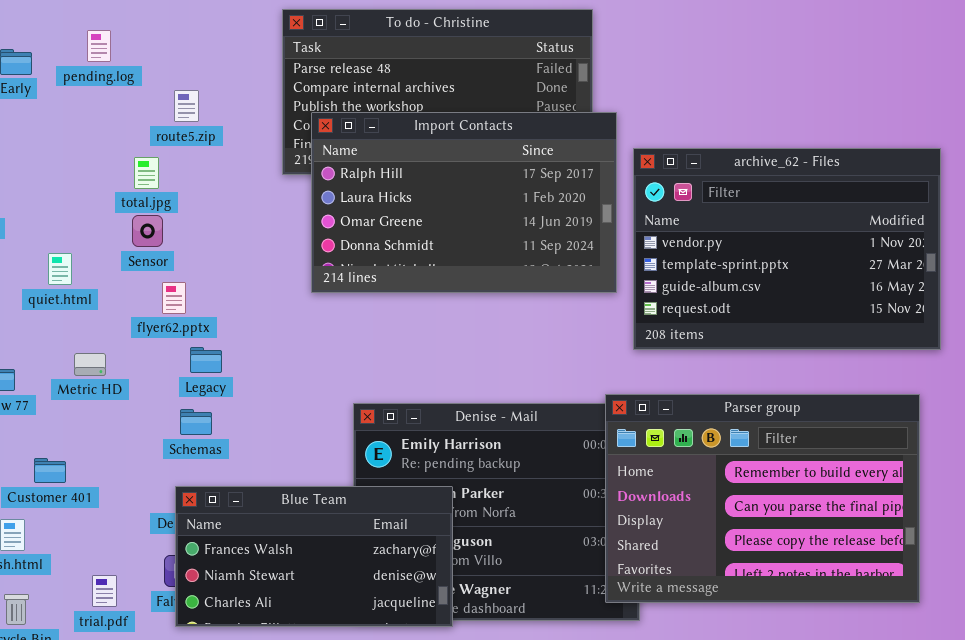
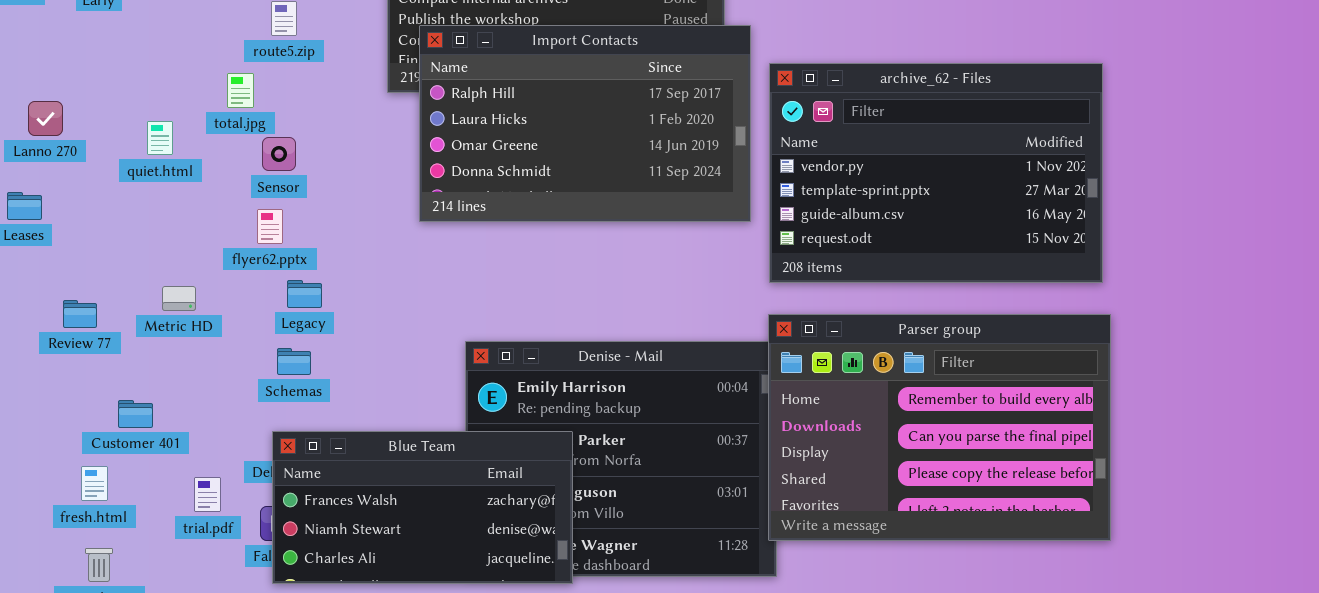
Sensor: [132,215,163,247] -> [262,137,296,171], moved
quiet.html: [48,253,72,285] -> [147,121,173,155], moved
Parser group: [605,394,920,603] -> [768,314,1111,541], moved
trial.pdf: [92,575,117,607] -> [194,477,221,512], moved

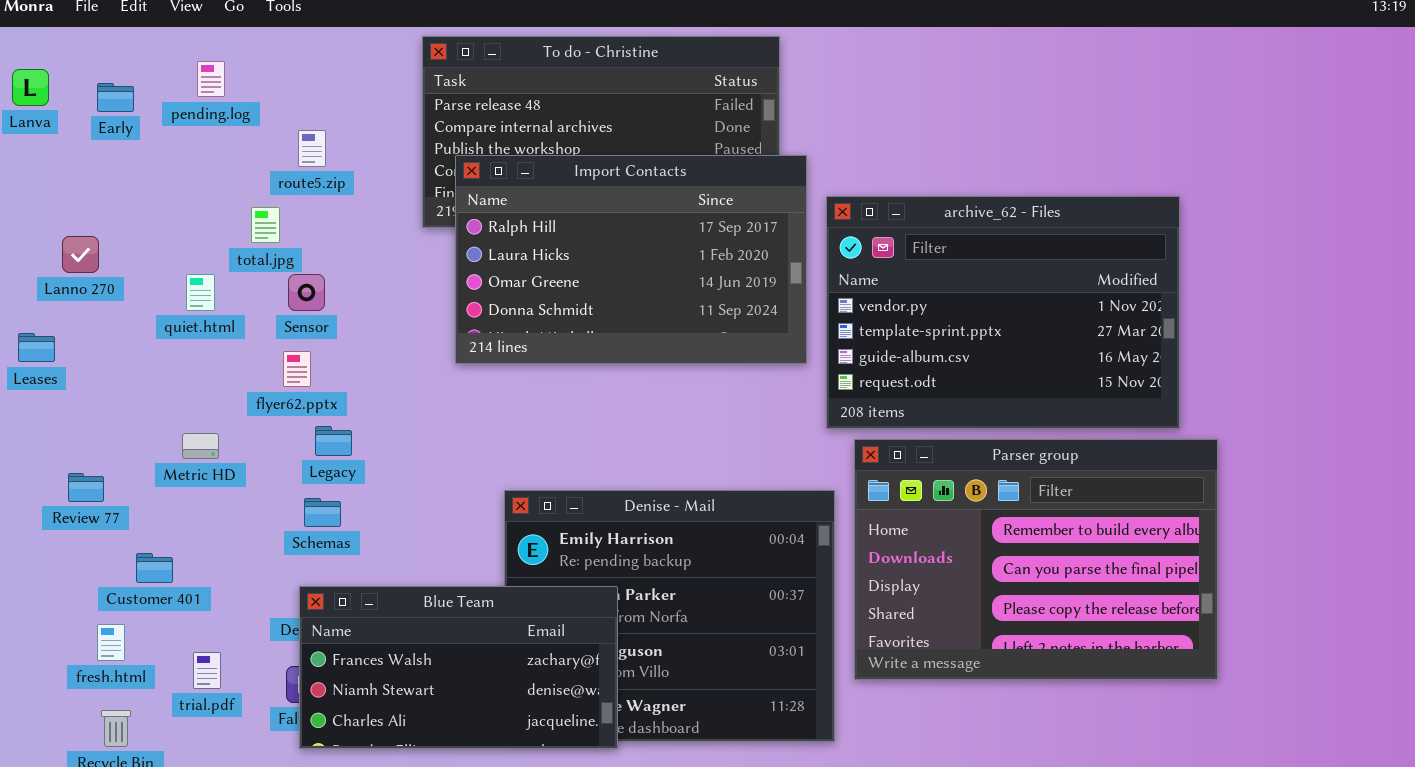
Lanno 270: [28,101,63,136] -> [62,236,99,273], moved
quiet.html: [147,121,173,155] -> [186,274,215,311], moved
Review 77: [63,300,97,328] -> [68,473,104,502], moved
Parser group: [768,314,1111,541] -> [854,439,1218,680], moved
trial.pdf: [194,477,221,512] -> [193,652,221,689], moved

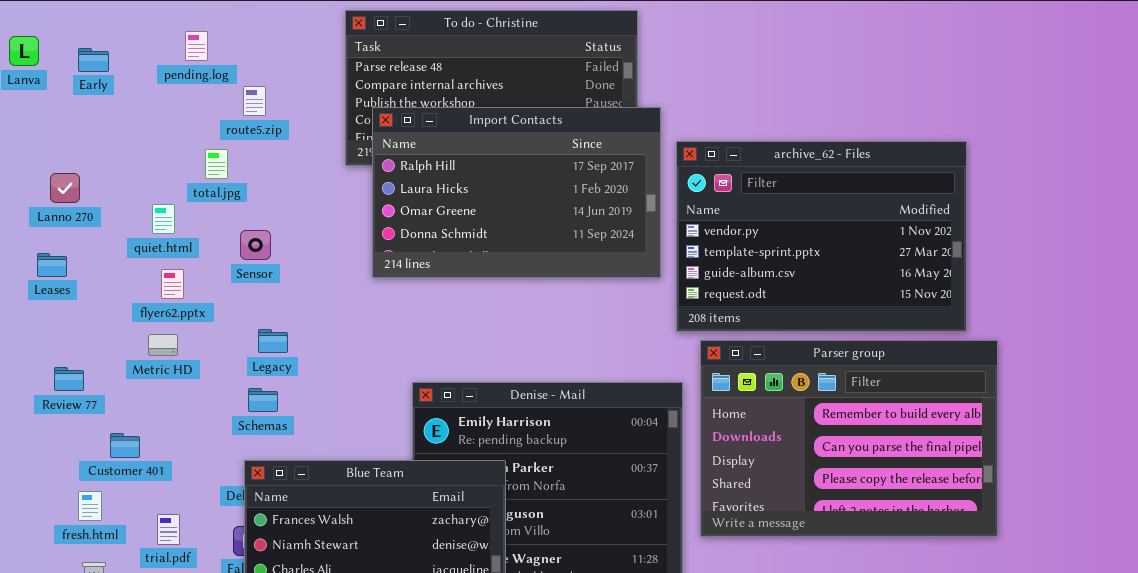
pending.log: [197,61,225,97] -> [185,31,208,61], moved
Sensor: [288,274,325,311] -> [240,230,271,260], moved
Leases: [18,333,55,362] -> [37,253,67,277], moved
flyer62.pptx: [283,351,311,387] -> [161,269,184,299], moved

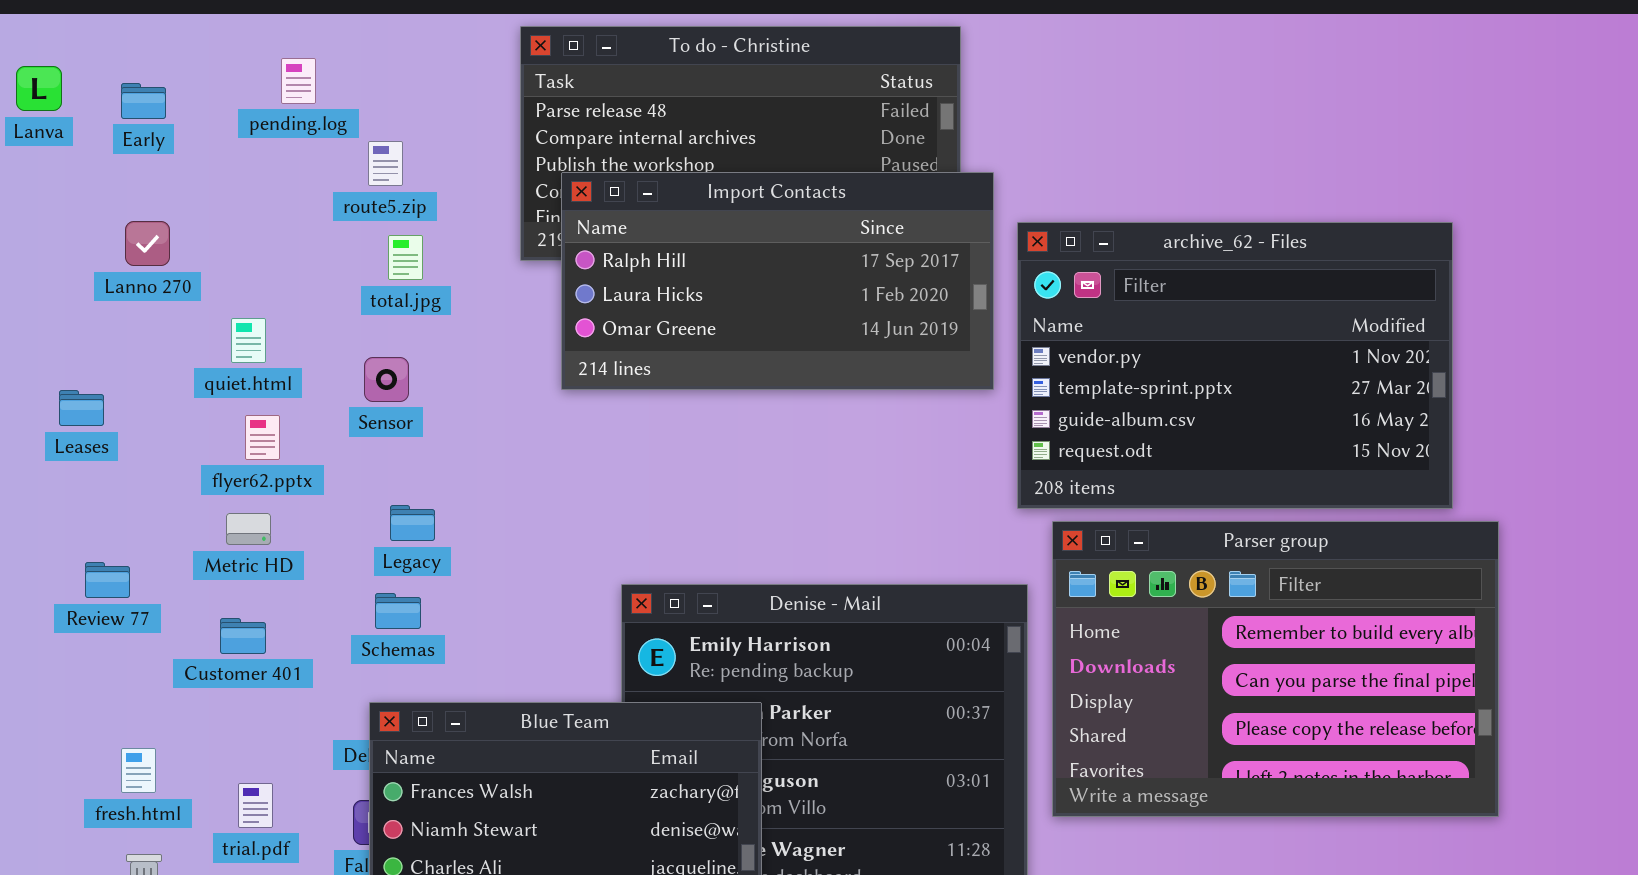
Import Contacts: [372,107,661,278] -> [561,172,994,390], resized
total.jpg: [205,149,228,179] -> [388,235,423,280], moved
Lanno 270: [50,173,80,203] -> [125,221,170,266], moved
Customer 401: [110,433,140,458] -> [220,618,266,654], moved

